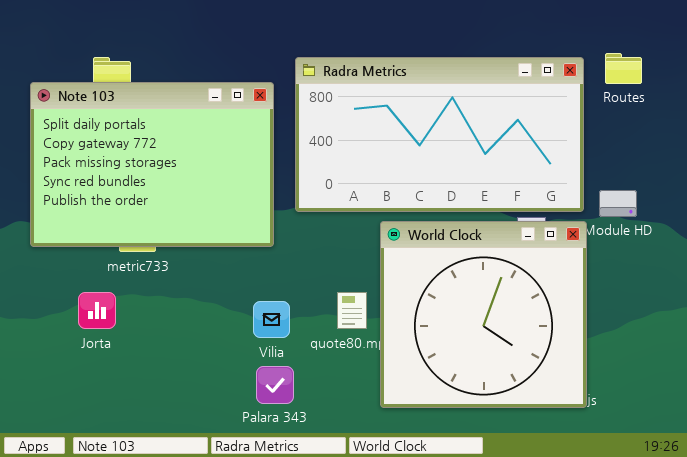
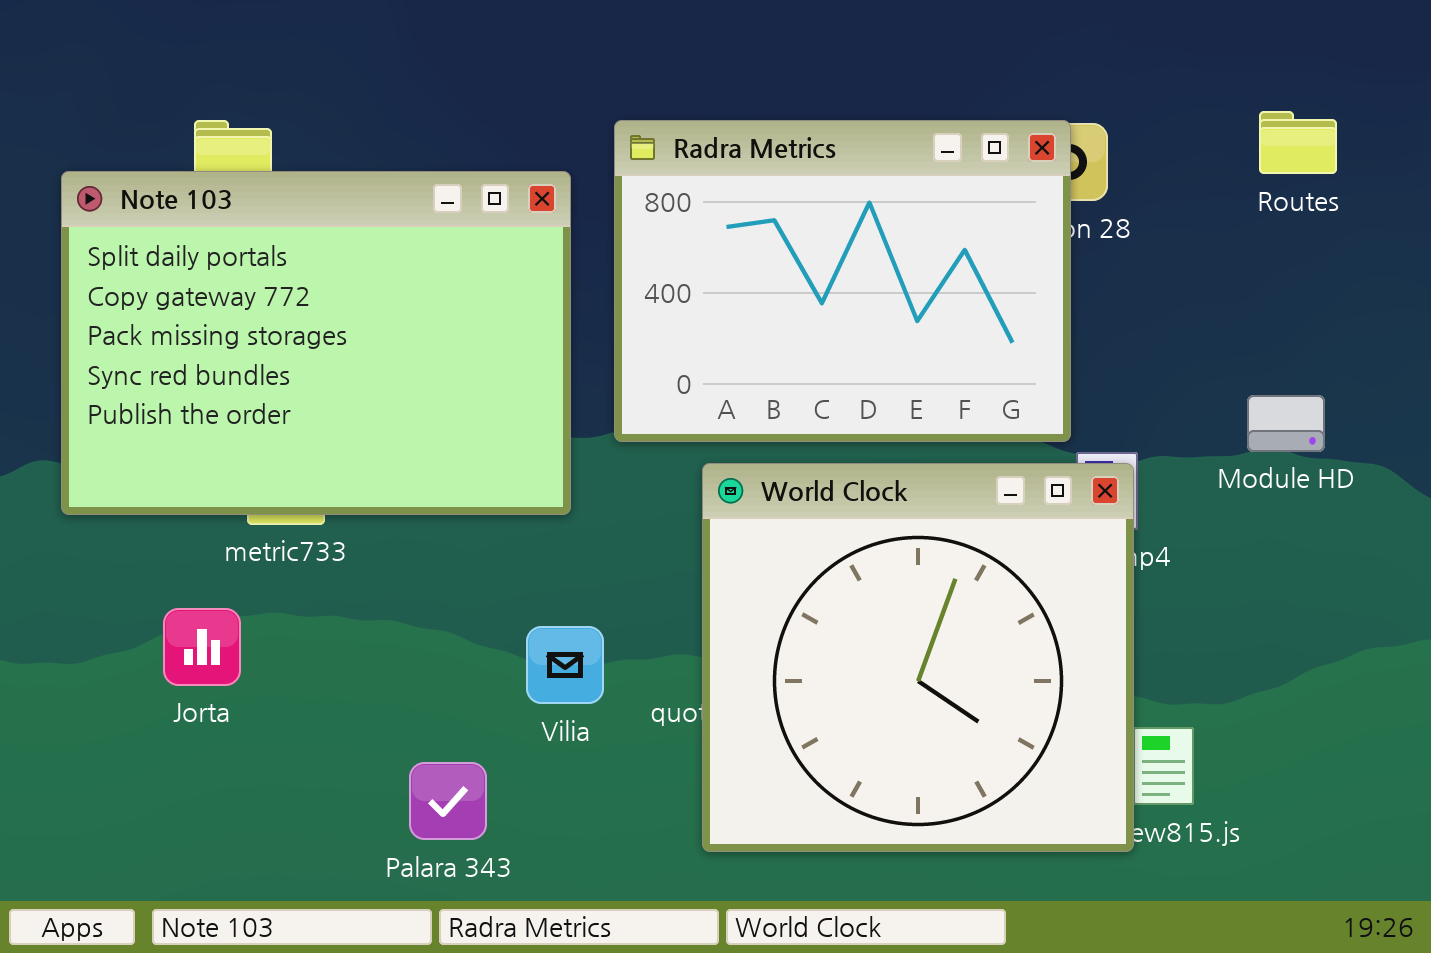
Radra Metrics: [295,57,584,212] -> [614,120,1071,442], resized
World Clock: [380,221,587,408] -> [702,463,1134,852], moved
Palara 343: [256,366,294,404] -> [409,762,487,840], moved

